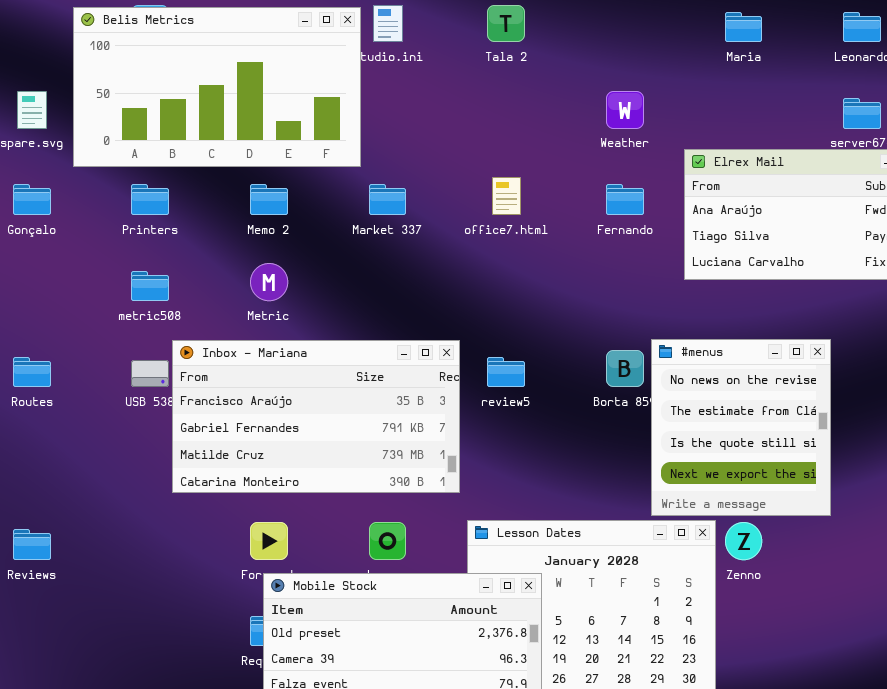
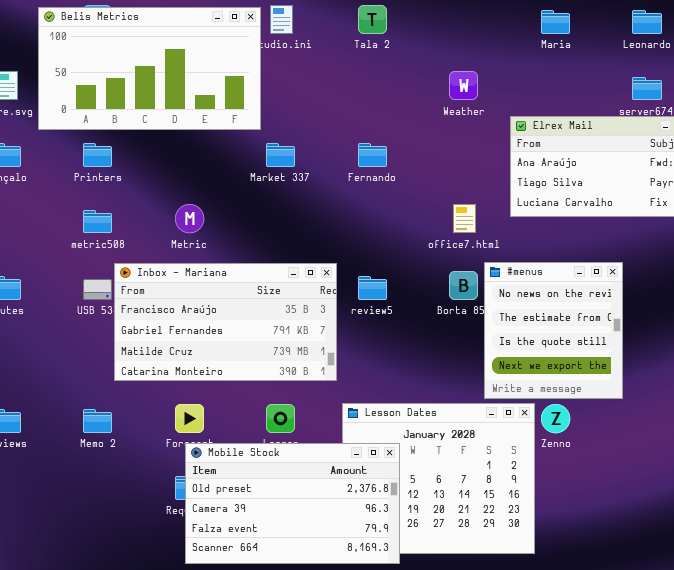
office7.html: [492,177,521,215] -> [453,204,476,233], moved
Memo 2: [250,184,288,215] -> [83,409,112,433], moved
Fernando: [606,184,644,215] -> [358,143,387,167], moved

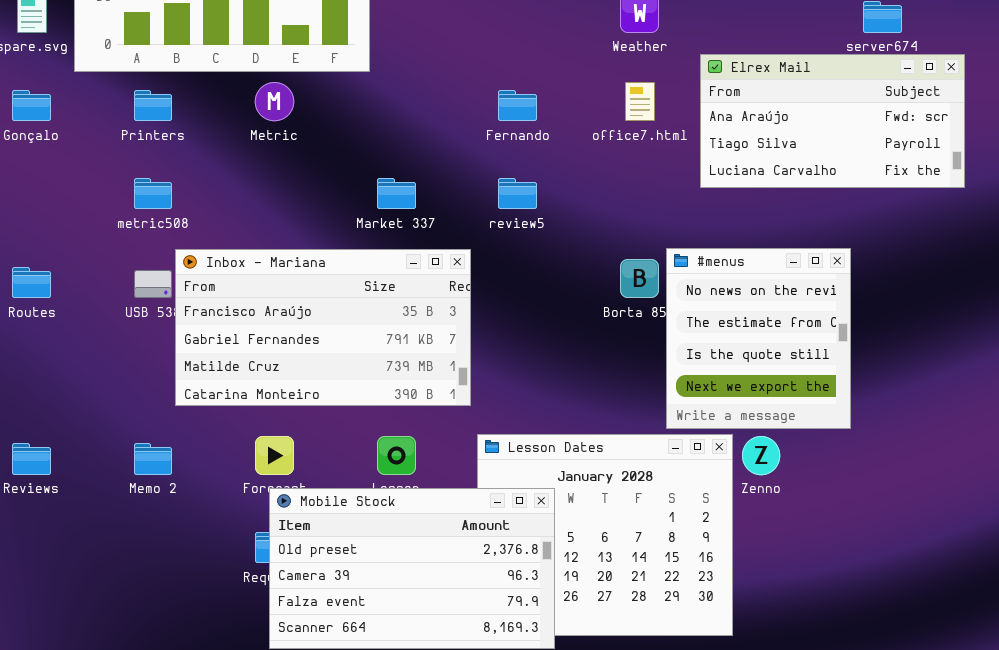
Market 337: [266,143,295,167] -> [377,178,416,209], moved
Metric: [175,204,204,233] -> [255,82,294,121], moved
office7.html: [453,204,476,233] -> [625,82,655,121], moved
review5: [358,276,387,300] -> [498,178,537,209], moved

